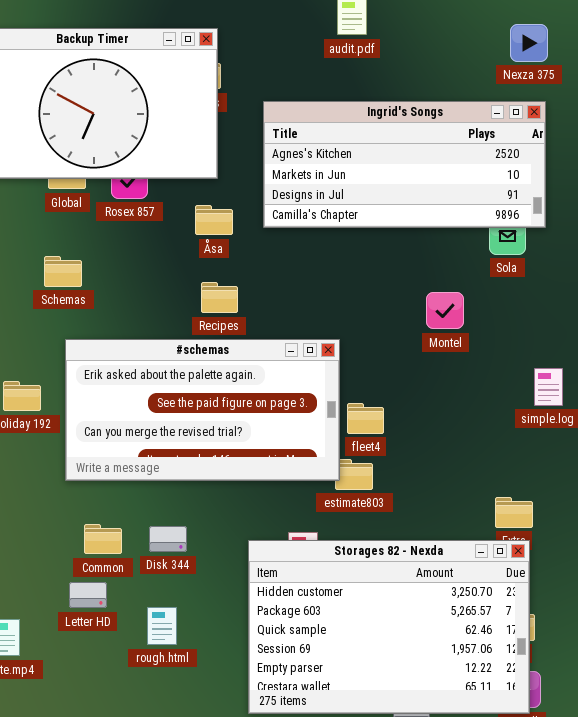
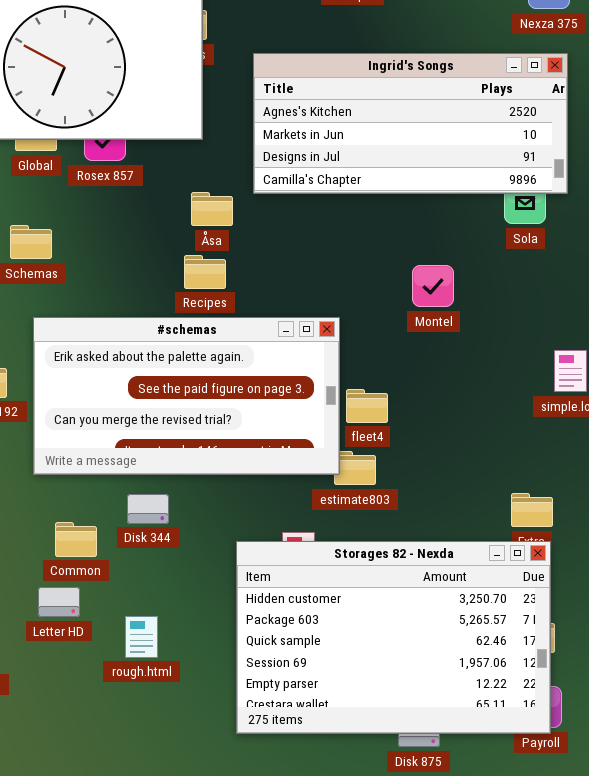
Åsa: [195,205,233,235] -> [191,192,233,226], moved
Montel: [426,292,464,329] -> [412,265,454,307], moved
Disk 344: [149,526,187,552] -> [127,494,169,524], moved

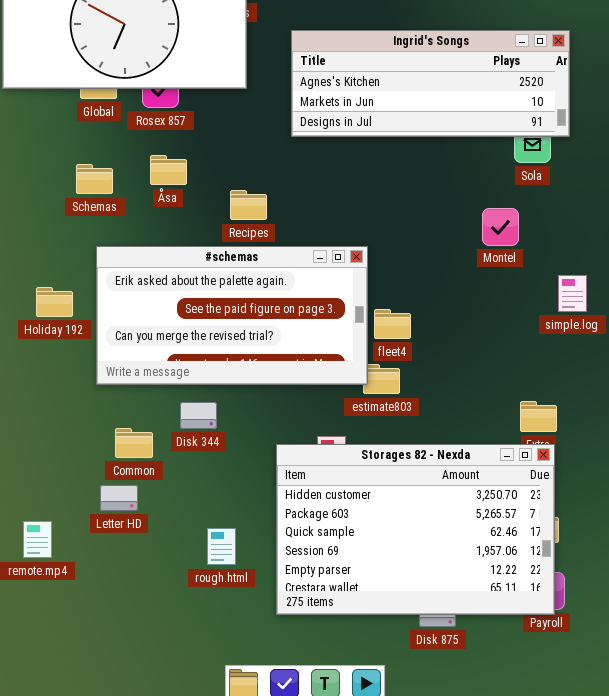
Ingrid's Songs: [253,53,568,194] -> [291,30,570,137], resized
Åsa: [191,192,233,226] -> [150,155,187,185], moved
Montel: [412,265,454,307] -> [482,208,519,246], moved
rough.html: [125,616,158,658] -> [207,528,236,565], moved

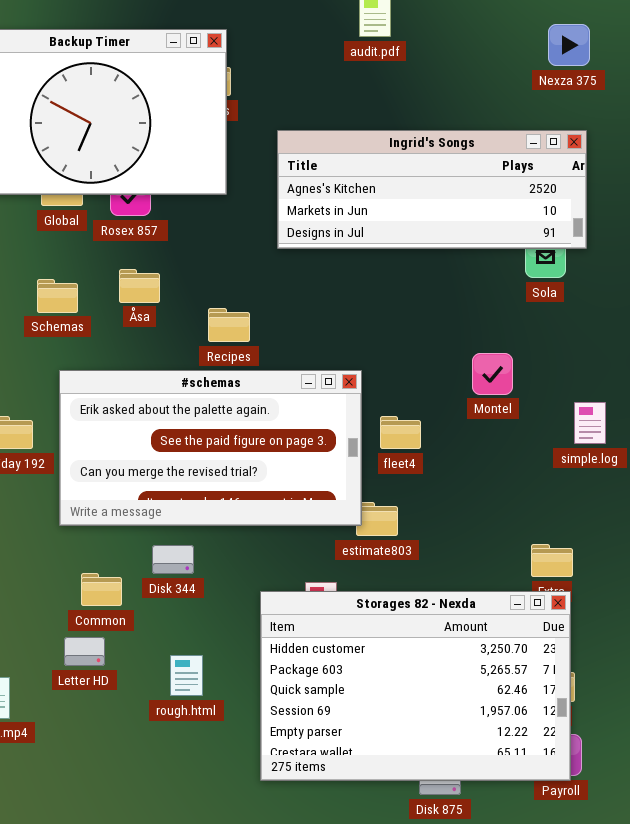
Montel: [482,208,519,246] -> [472,353,513,395], moved
fleet4: [374,309,411,339] -> [380,416,421,449], moved
rough.html: [207,528,236,565] -> [170,655,203,696], moved

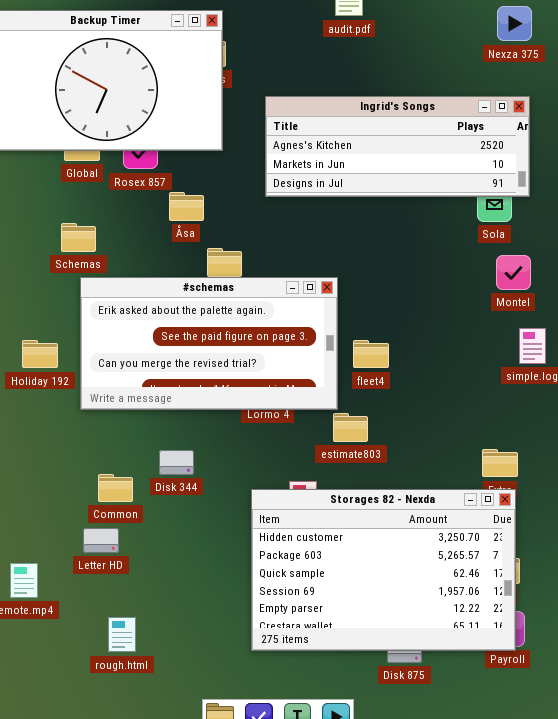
Åsa: [119,269,160,303] -> [169,192,204,221], moved
Montel: [472,353,513,395] -> [496,255,531,290], moved
#schemas: [59,370,362,526] -> [80,277,338,410], moved
rough.html: [170,655,203,696] -> [108,617,136,652], moved

